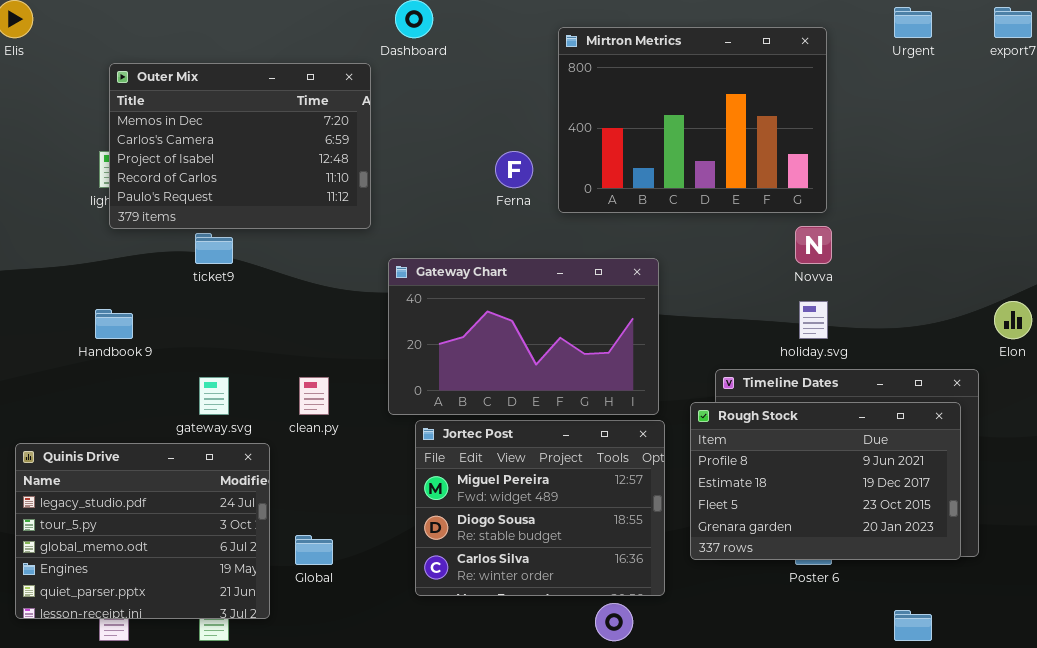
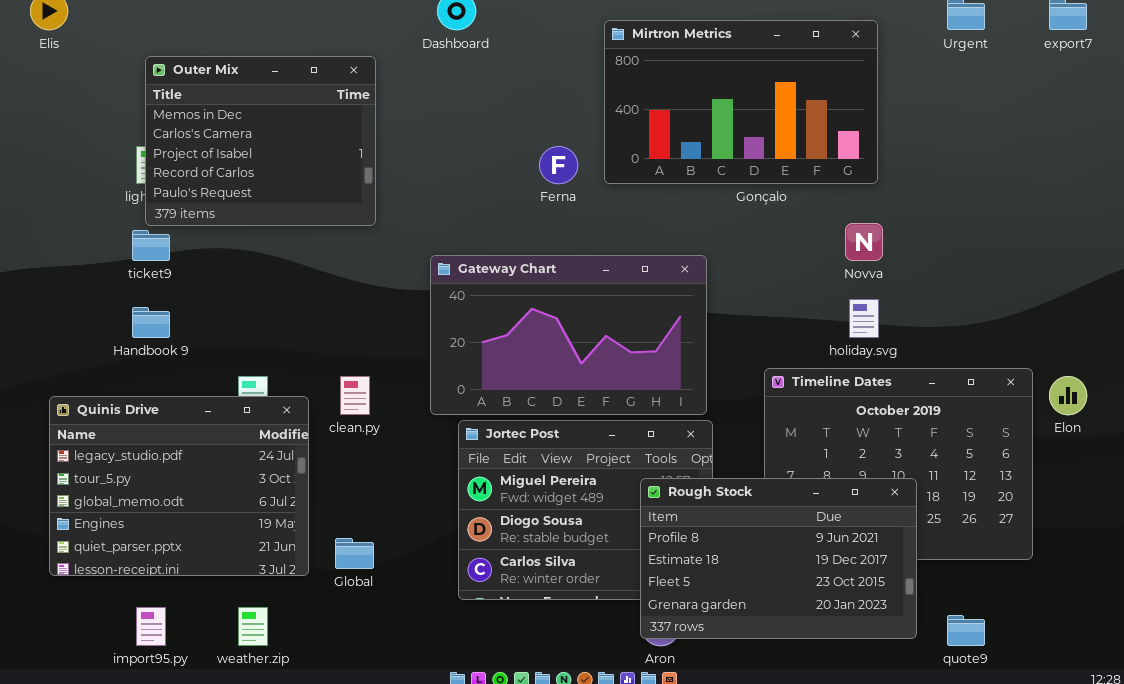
Mirtron Metrics: [558,27,827,213] -> [604,20,878,184], resized
Outer Mix: [109,63,371,229] -> [145,56,376,226], resized
ticket9: [195,233,233,264] -> [132,230,170,261], moved
Elon: [994,301,1032,339] -> [1049,376,1087,415], moved
Rough Stock: [690,402,961,560] -> [640,478,917,639], moved
Quinis Drive: [15,443,270,619] -> [49,396,309,576], moved

